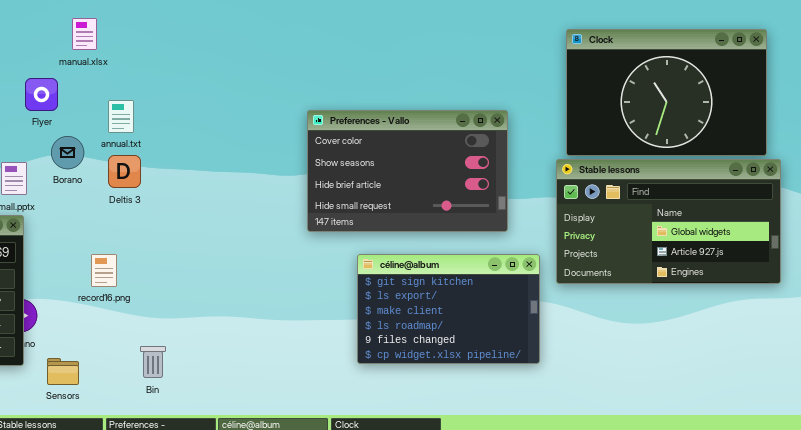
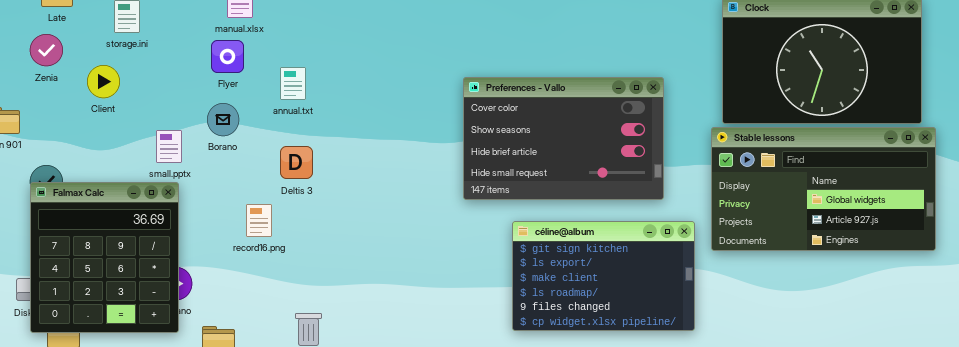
Flyer: [25,78,58,111] -> [211,40,244,73], moved
annual.txt: [108,100,134,133] -> [280,67,306,100], moved
Deltis 3: [108,155,141,188] -> [280,146,313,179], moved
record16.png: [91,254,117,287] -> [246,204,272,237], moved

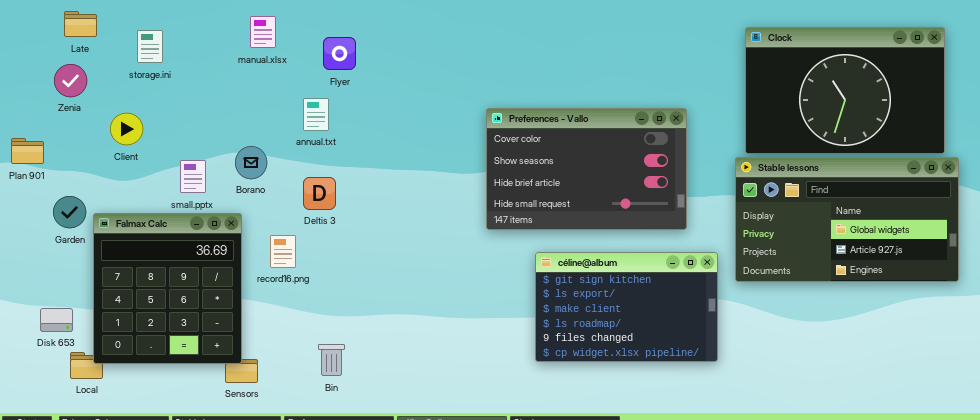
Flyer: [211,40,244,73] -> [323,37,356,70], moved
Client: [87,65,120,98] -> [110,113,143,145], moved
Borano: [207,103,239,136] -> [235,146,267,179], moved
Falmax Calc: [30,182,179,333] -> [93,213,242,364], moved

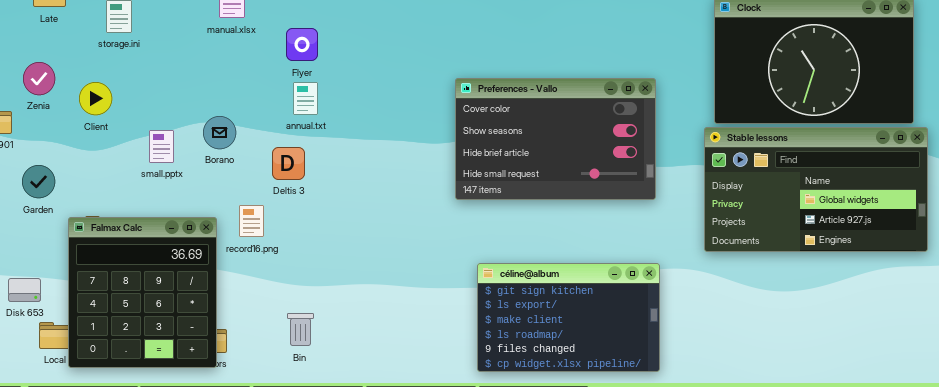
Flyer: [323,37,356,70] -> [286,28,318,61], moved
Zenia: [54,64,87,97] -> [23,62,55,95], moved
annual.txt: [303,98,329,131] -> [293,82,318,115], moved
Falmax Calc: [93,213,242,364] -> [68,217,217,368], moved
céline@album: [535,252,718,362] -> [477,263,660,372], moved

